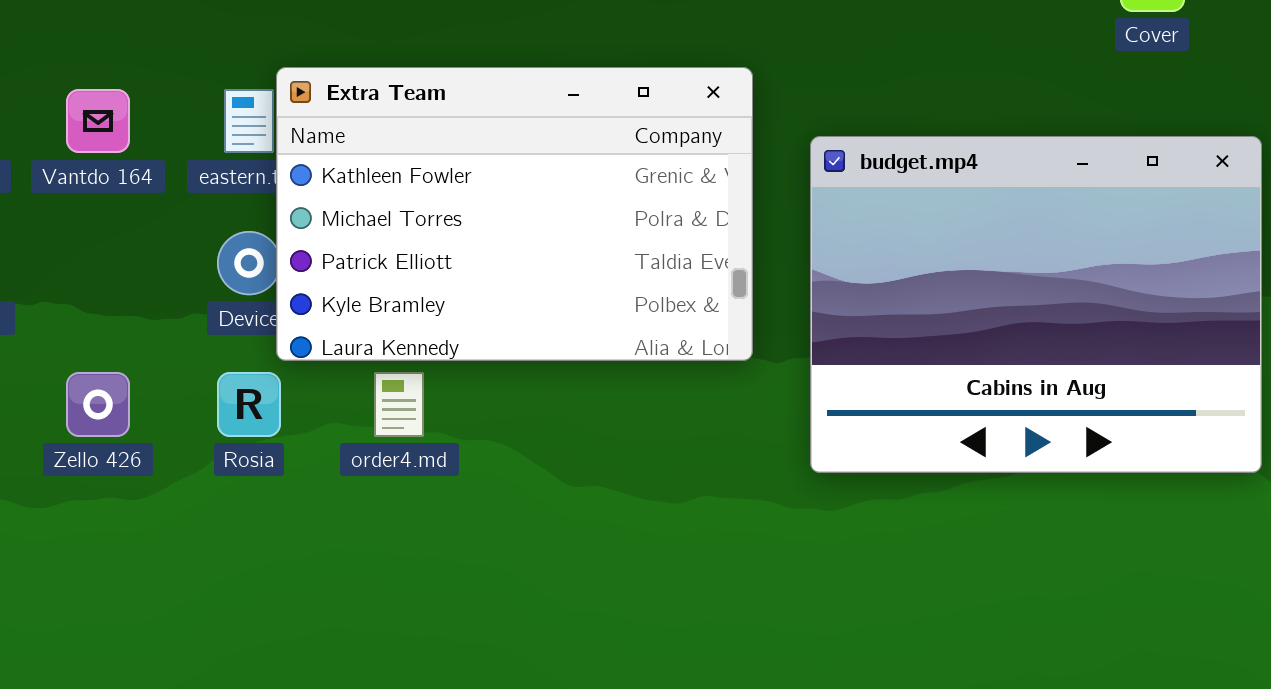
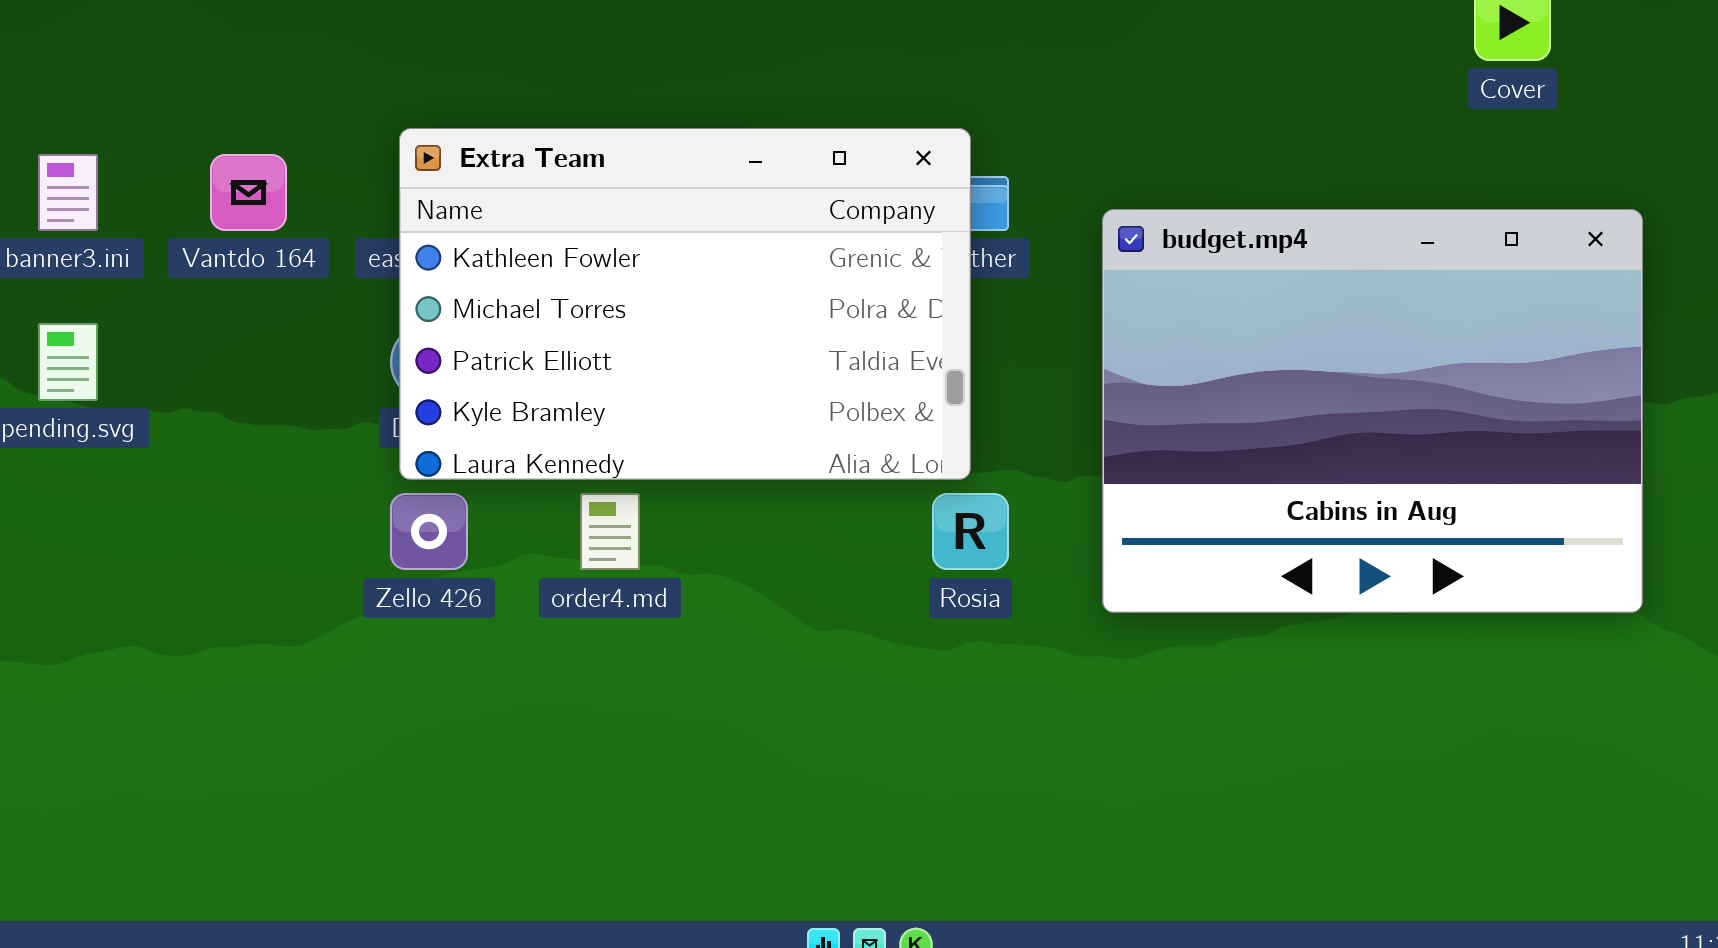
Extra Team: [276,67,753,361] -> [399,128,971,480], moved
Zello 426: [66,372,130,437] -> [390,493,468,570], moved
Rosia: [217,372,281,437] -> [932,493,1009,570], moved

